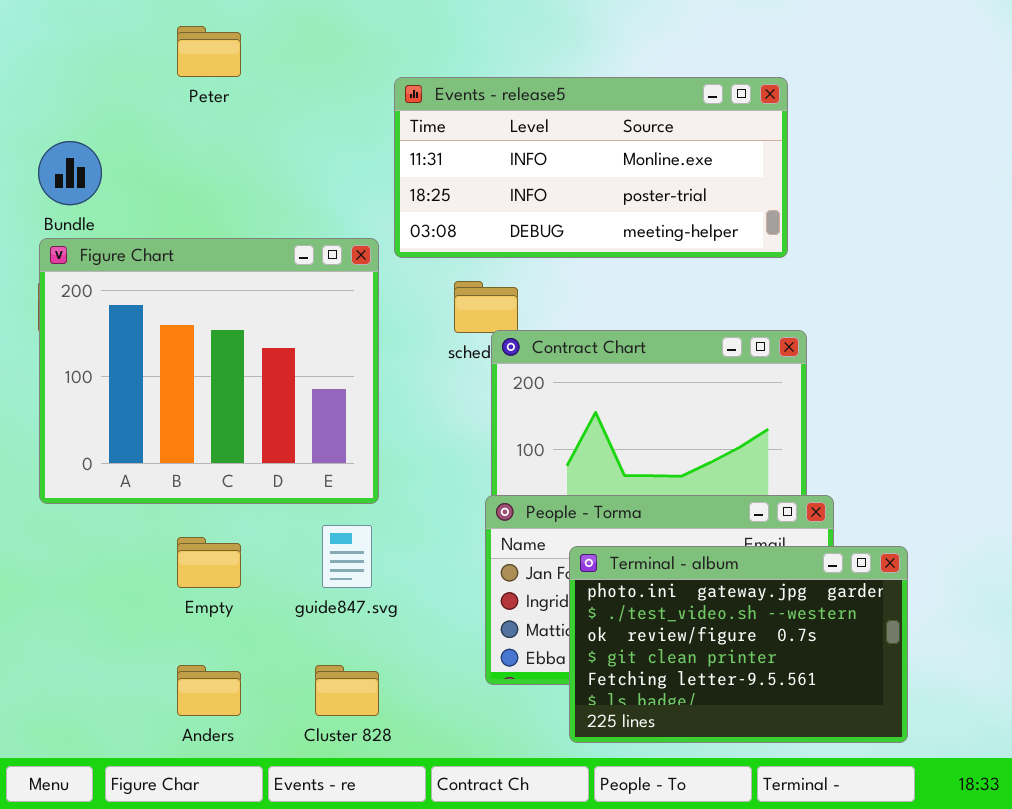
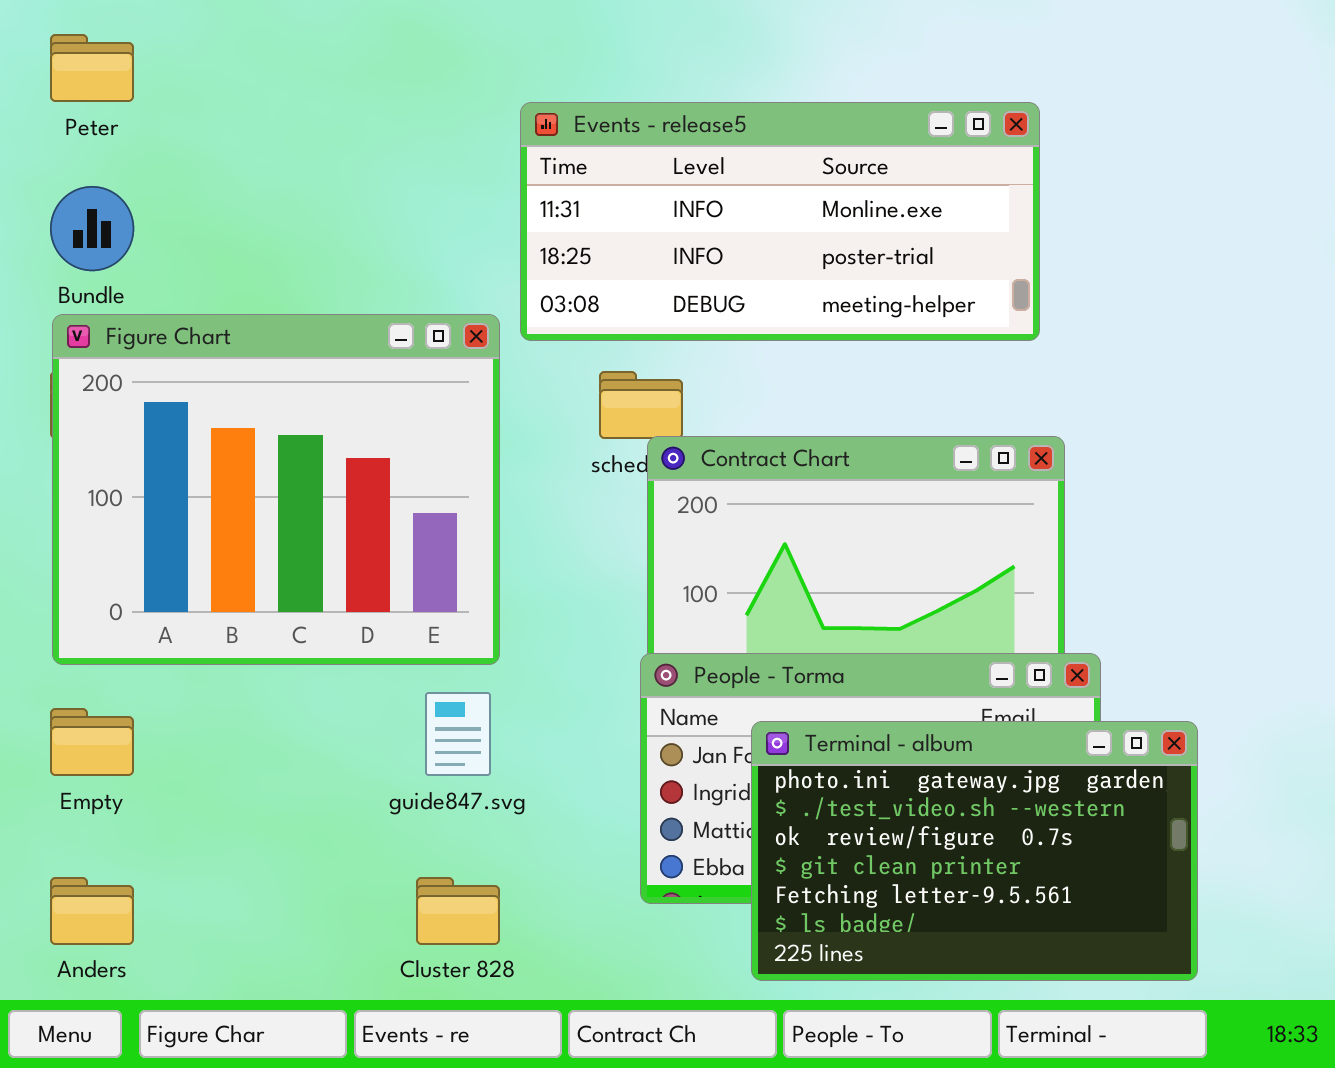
Peter: [177,26,241,77] -> [50,34,134,102], moved
Empty: [177,537,241,588] -> [50,708,134,776], moved
Anders: [177,665,241,716] -> [50,877,134,945], moved

